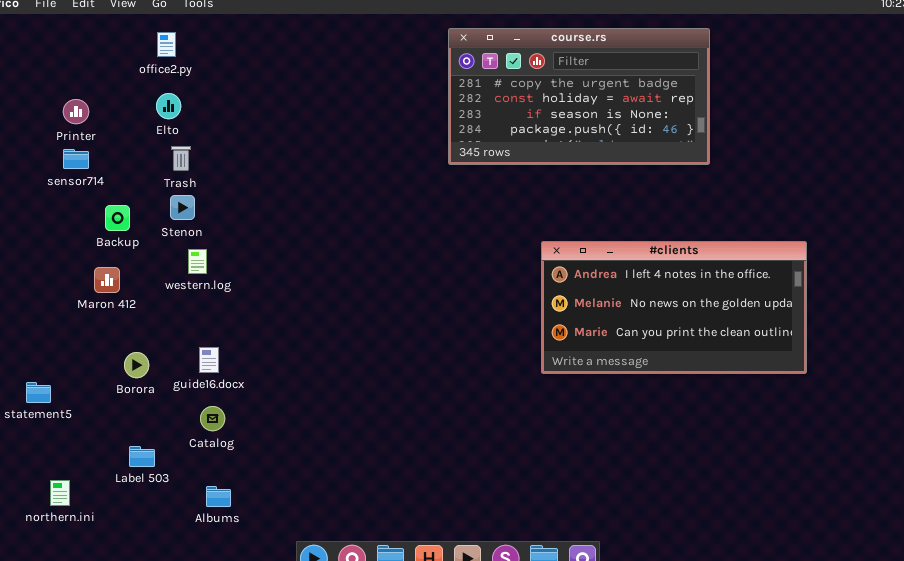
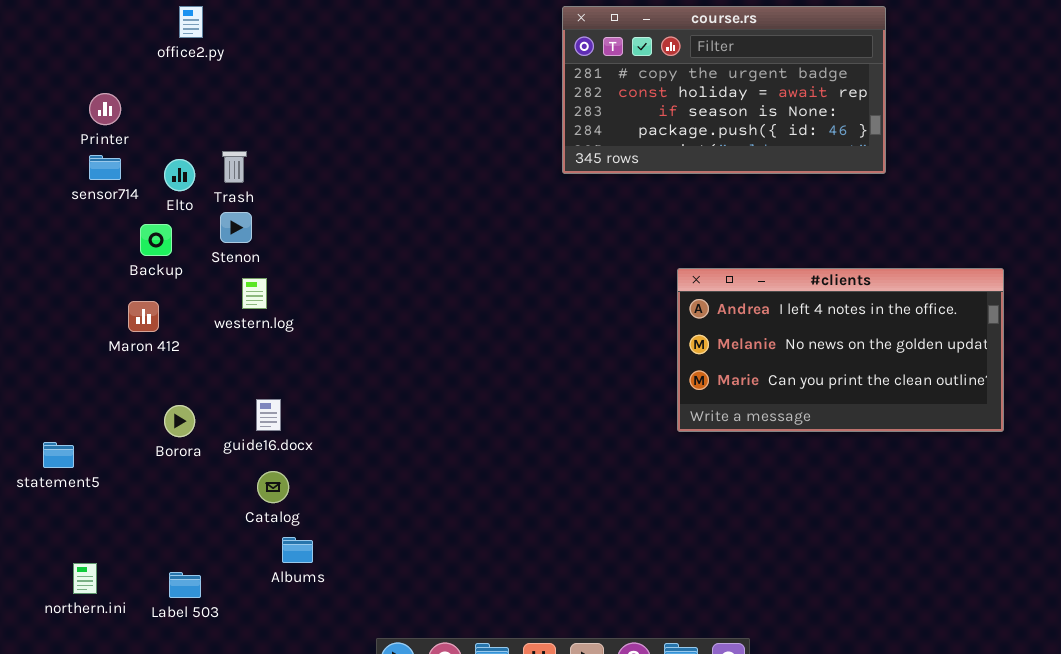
office2.py: [157,32,176,57] -> [179,6,203,38], moved
Elto: [156,93,181,119] -> [164,159,195,191], moved
Label 503: [129,446,155,467] -> [169,572,201,598], moved
Albums: [206,486,231,507] -> [282,537,313,563], moved

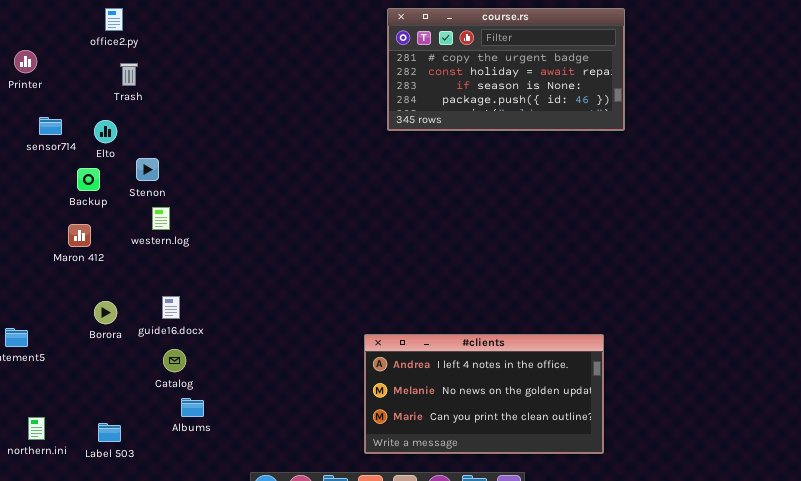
Printer: [89,93,121,125] -> [14,50,37,73], moved
Trash: [222,151,247,183] -> [120,63,138,86], moved
#clients: [677,268,1004,432] -> [364,334,604,454], moved

